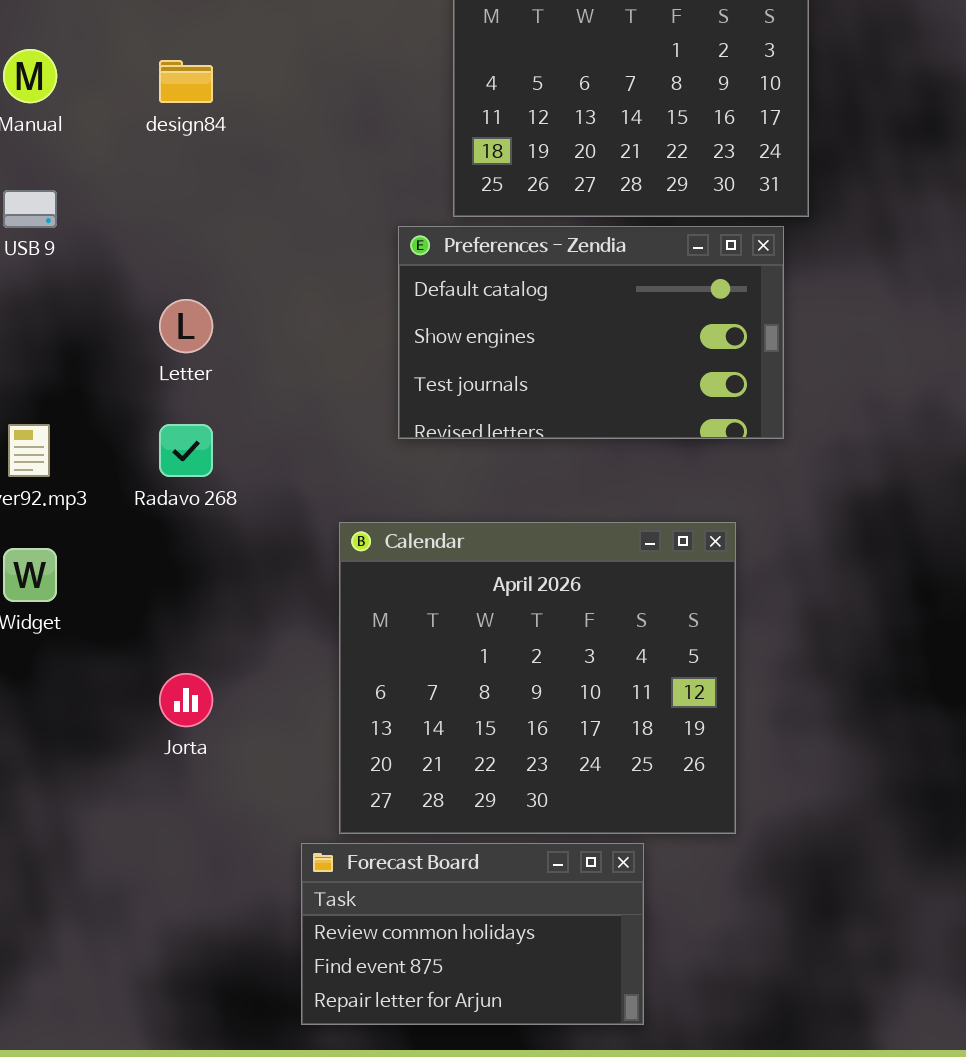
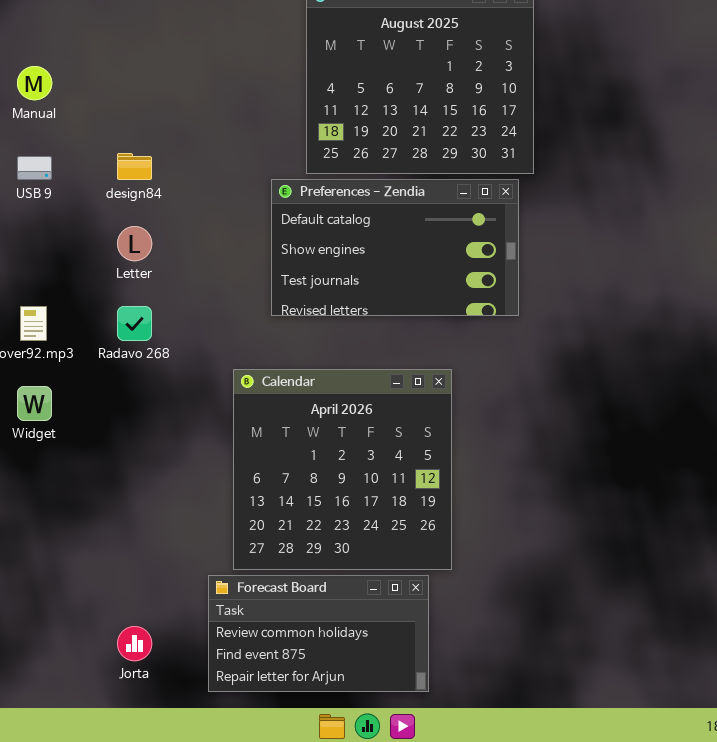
design84: [159,60,213,103] -> [117,153,152,180], moved
Calendar: [339,522,736,834] -> [233,369,452,570], resized
Jorta: [159,673,213,727] -> [117,626,152,661], moved

